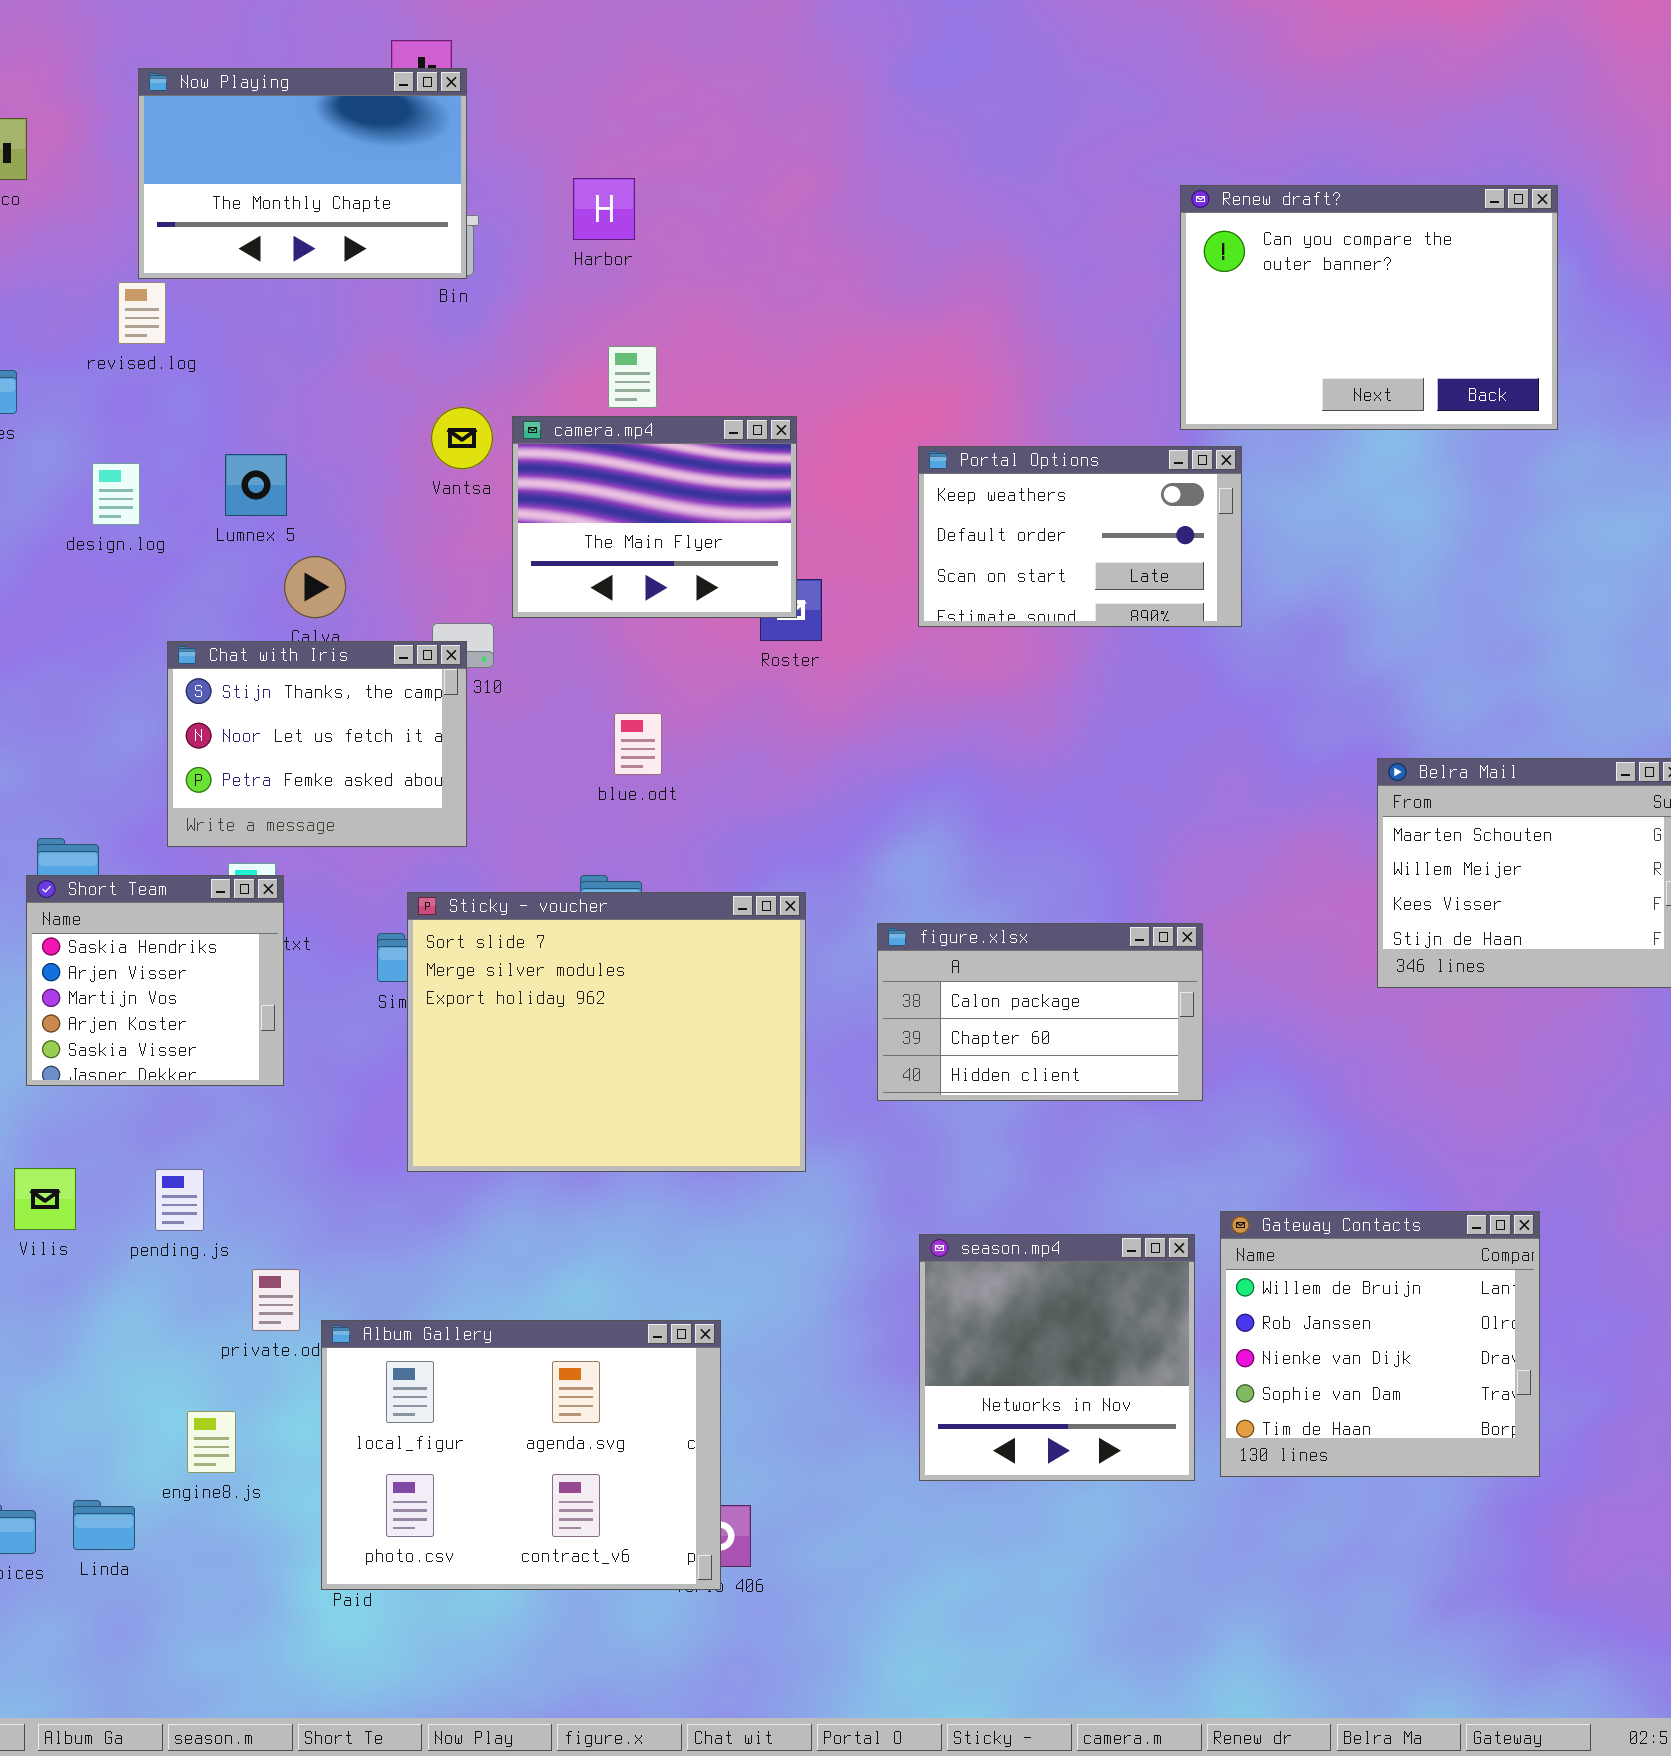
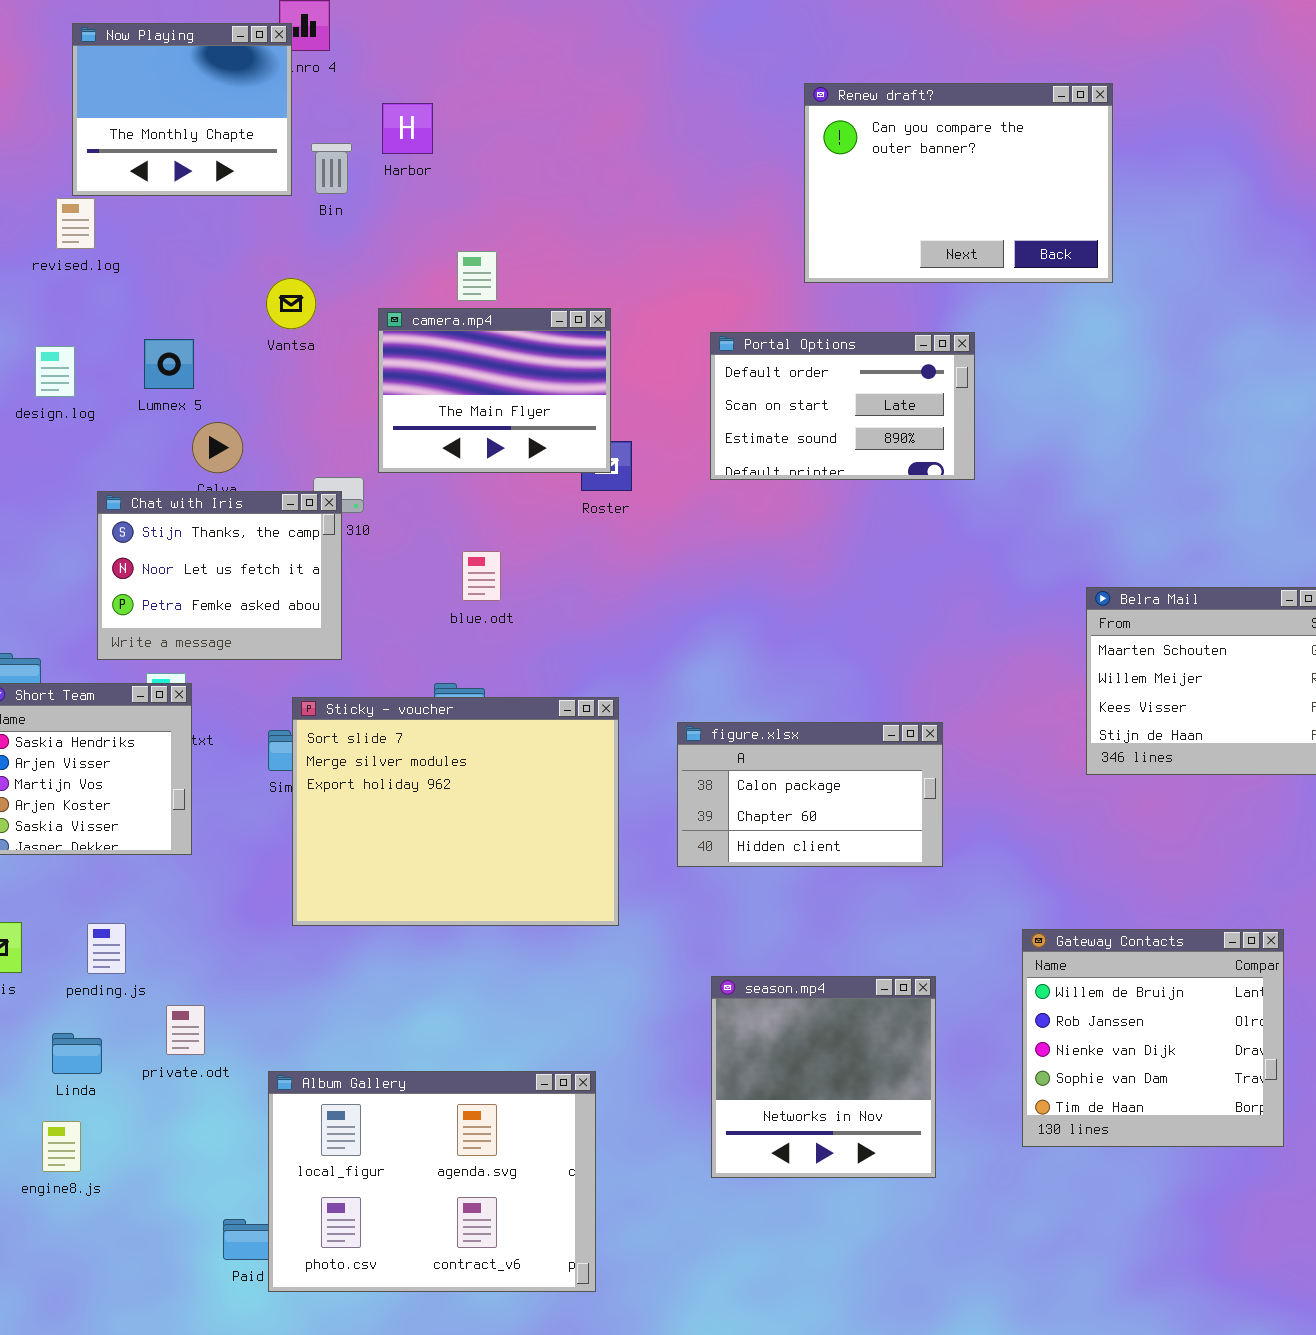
Now Playing: [138,68,467,279] -> [72,23,292,196], resized
Harbor: [573,178,635,240] -> [382,103,433,154], moved
Renew draft?: [1180,185,1558,430] -> [804,83,1113,283], moved
Vantsa: [431,407,493,469] -> [266,278,316,329], moved
Portal Options: [918,446,1242,627] -> [710,332,975,480], scrolled down 1 row
Gateway Contacts: [1220,1211,1540,1477] -> [1022,929,1284,1147], moved
Album Gallery: [321,1320,721,1590] -> [268,1071,596,1292], moved
engine8.js: [187,1411,236,1473] -> [42,1121,81,1172], moved
Linda: [73,1500,135,1550] -> [52,1033,102,1074], moved

